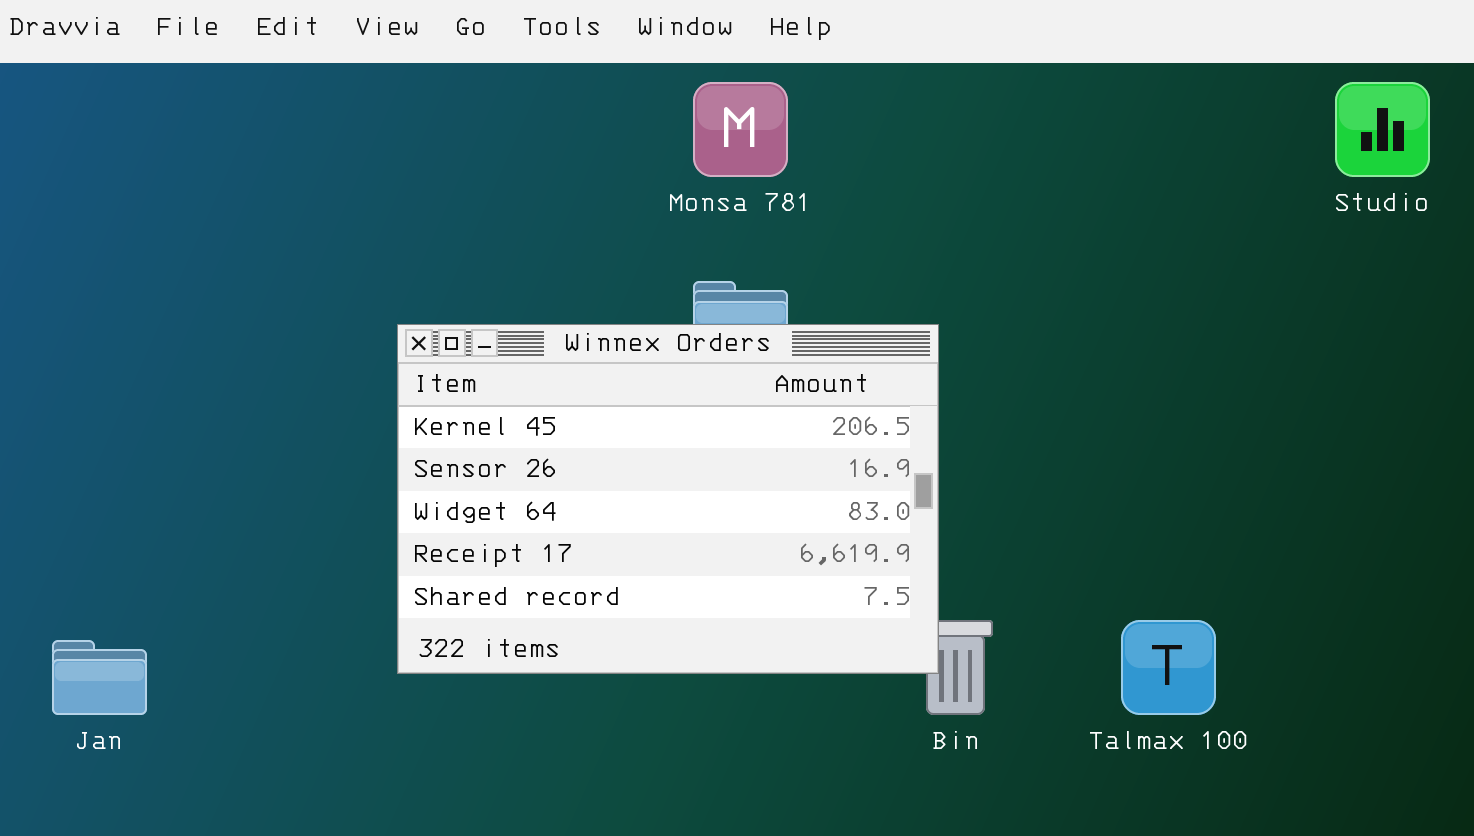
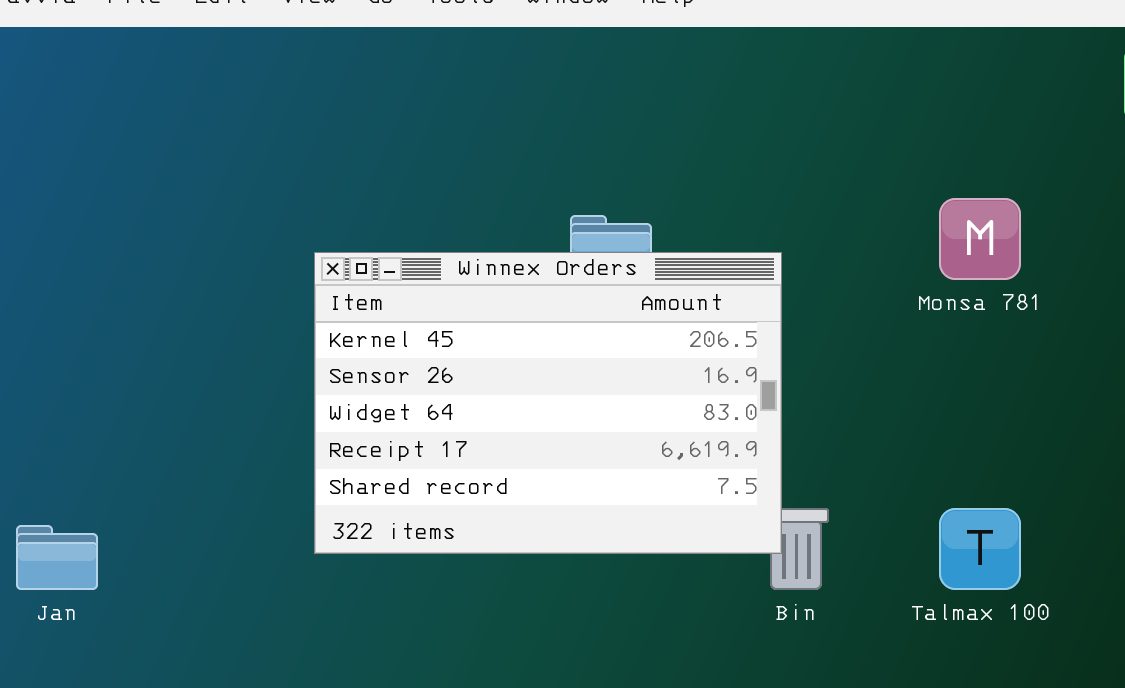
Monsa 781: [693,82,788,177] -> [939,198,1021,280], moved

